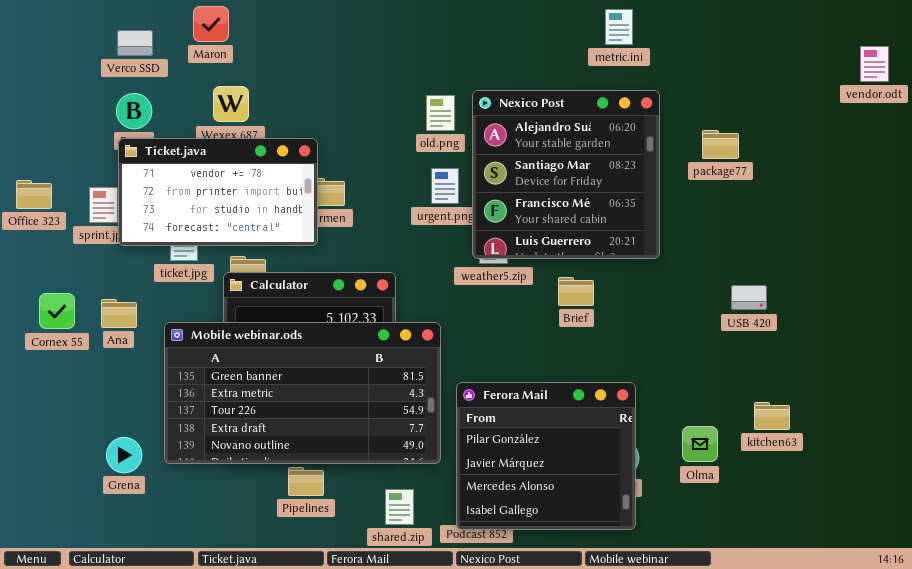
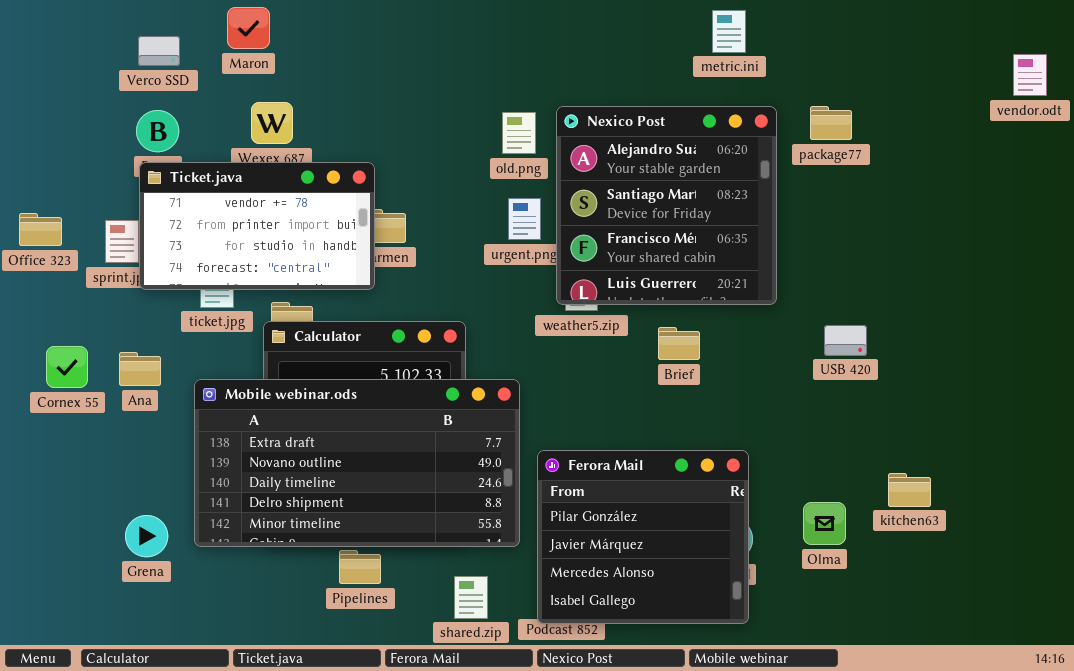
package77: [702,130,739,159] -> [810,106,852,140], moved
USB 420: [731,285,767,310] -> [824,325,867,356], moved
Mobile webinar.ods: [164,322,441,464] -> [194,379,520,547], scrolled down 3 rows

